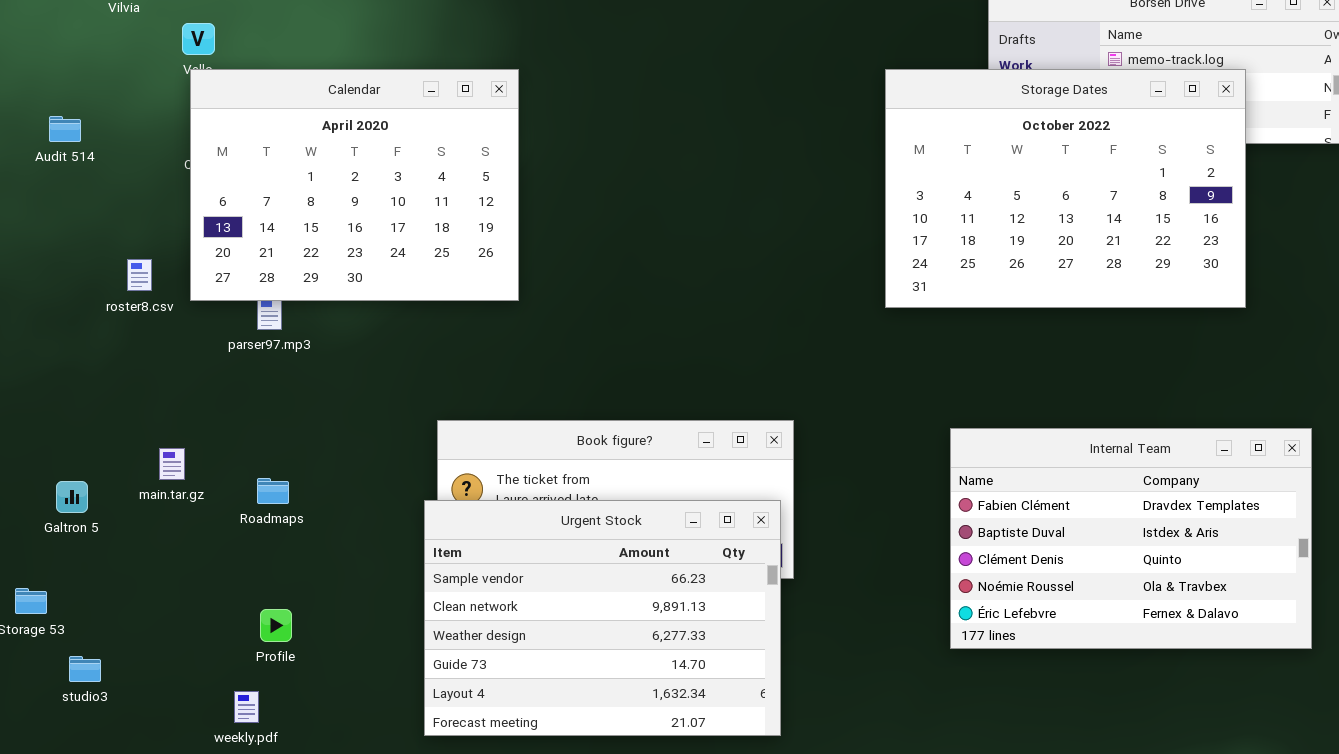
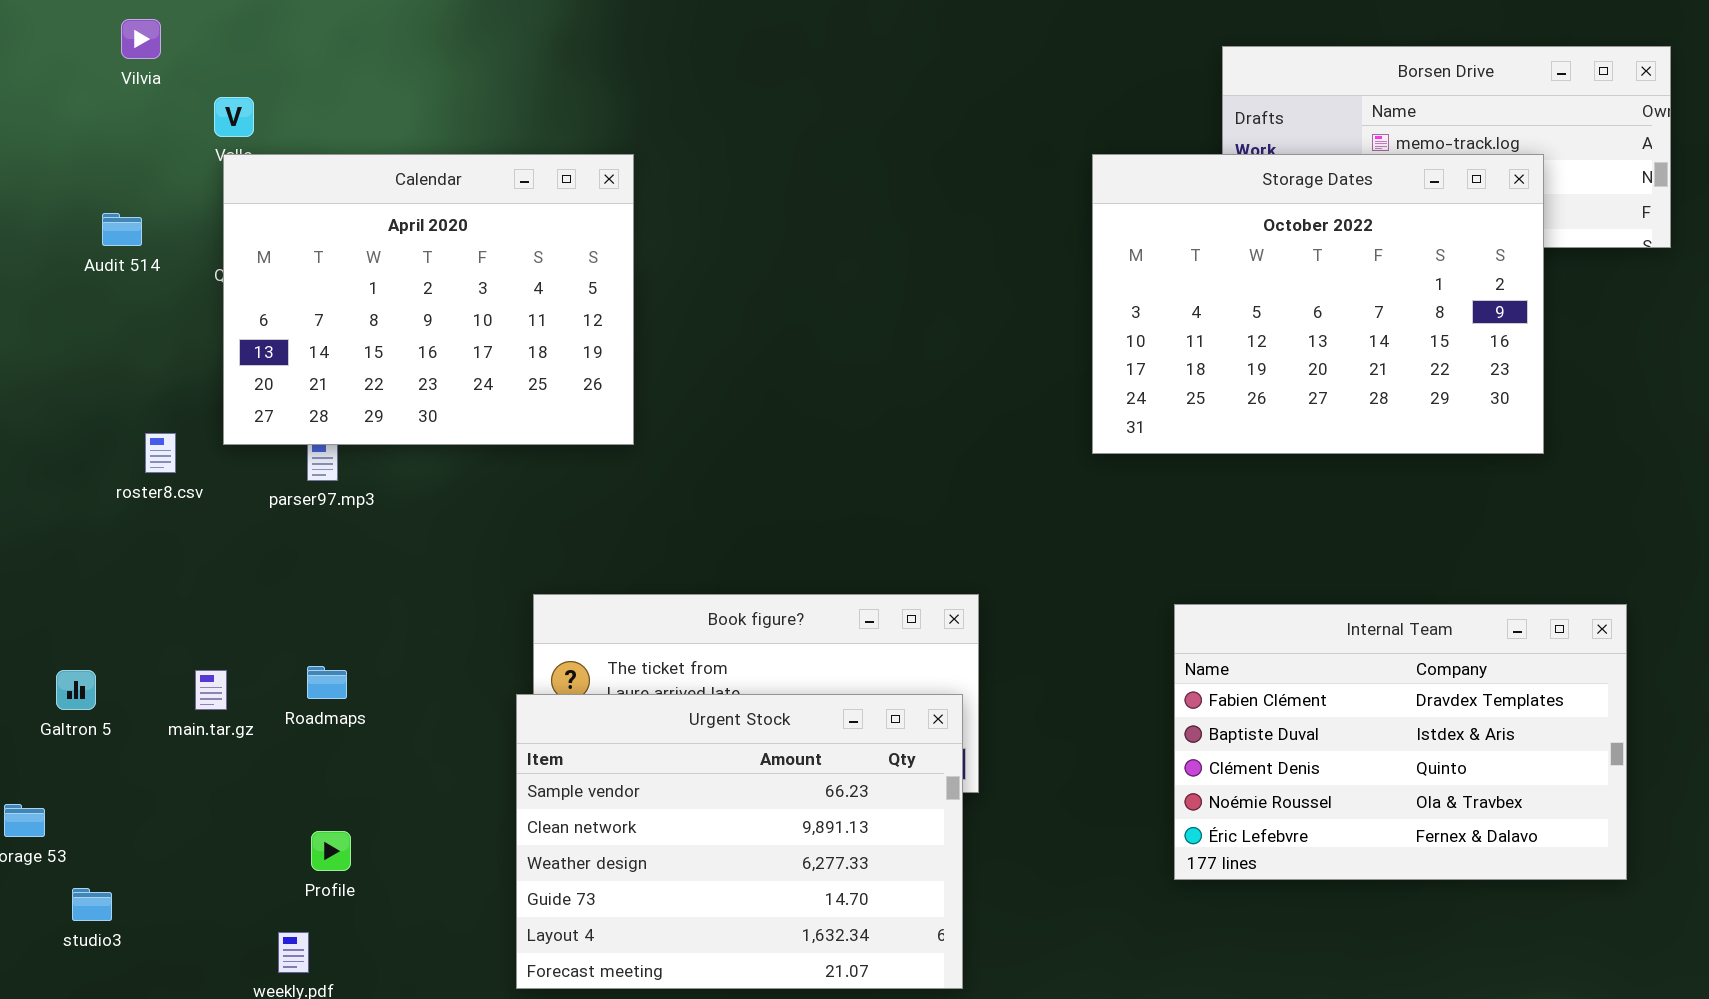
Audit 514: [49,116,81,142] -> [102,213,142,246], moved
roster8.csv: [127,259,152,291] -> [145,433,176,473], moved
main.tar.gz: [159,448,185,480] -> [195,670,227,710], moved

